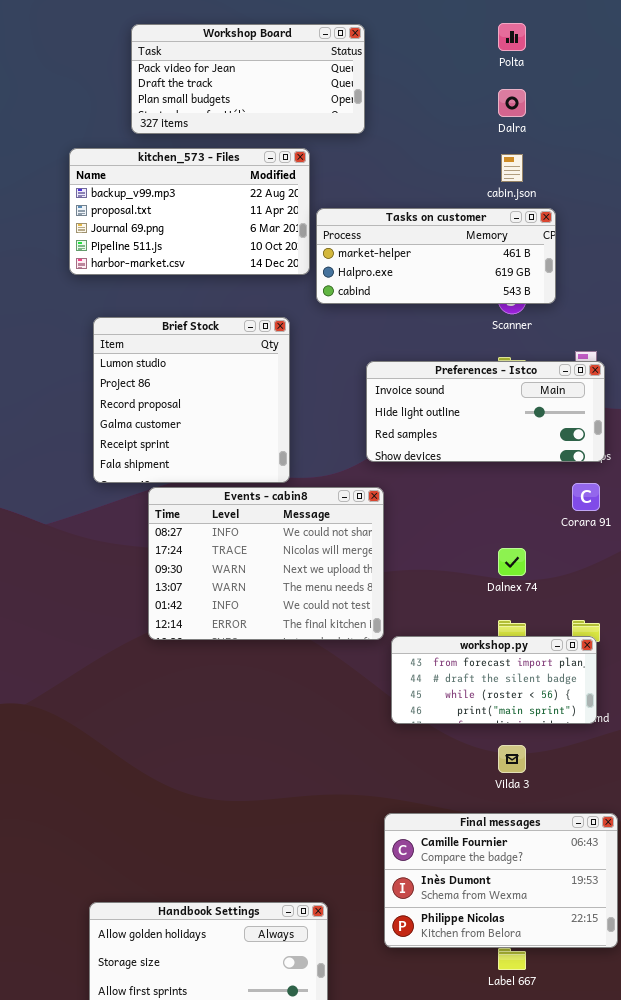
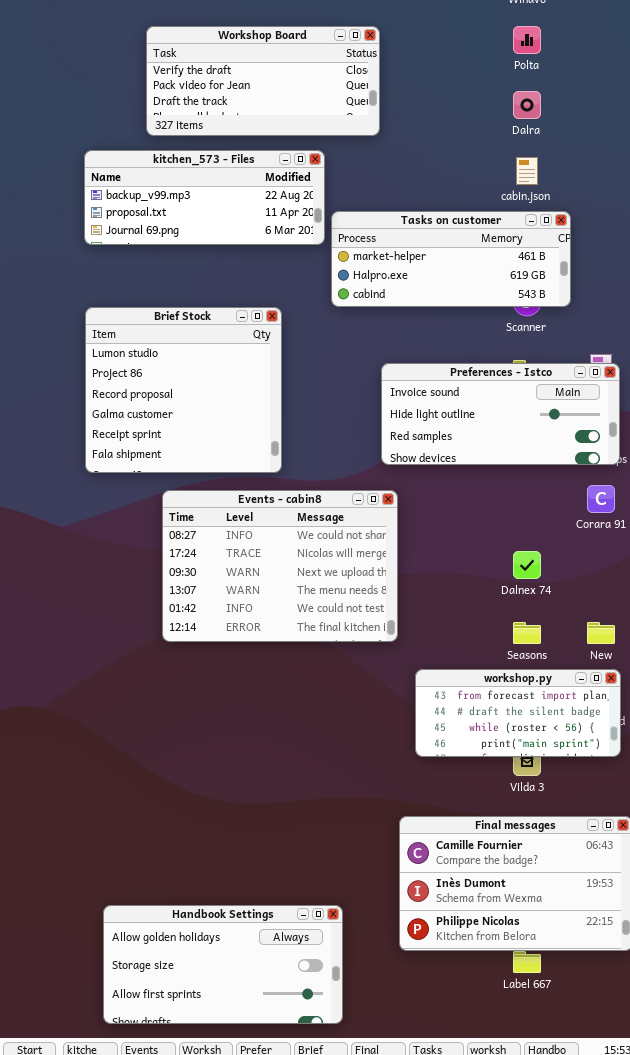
Workshop Board: [131,24,365,134] -> [146,26,380,136], scrolled up 1 row
kitchen_573 - Files: [69,148,310,275] -> [84,150,325,245], resized
Brief Stock: [93,317,290,483] -> [85,307,282,473], moved
workshop.py: [391,636,597,724] -> [415,669,621,757], moved

